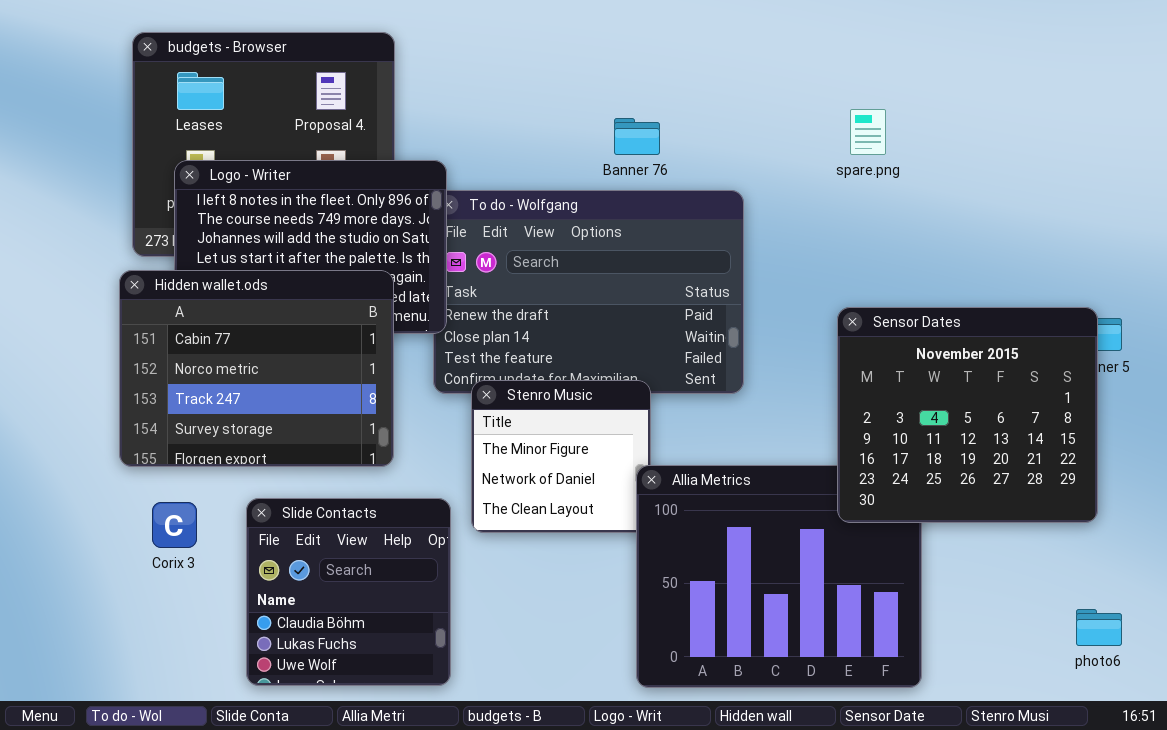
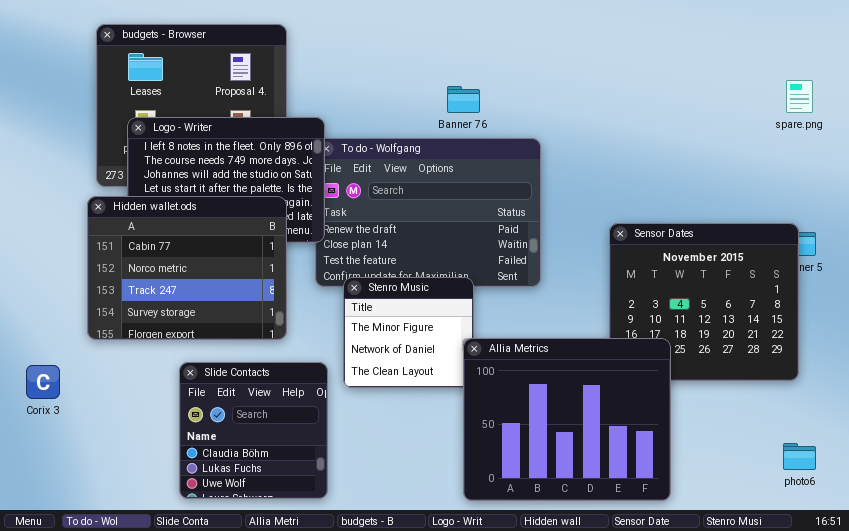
spare.png: [850,109,886,155] -> [786,80,813,113], moved
Allia Metrics: [636,465,922,688] -> [463,338,671,501], raised
Corix 3: [152,502,197,548] -> [26,365,60,399], moved

